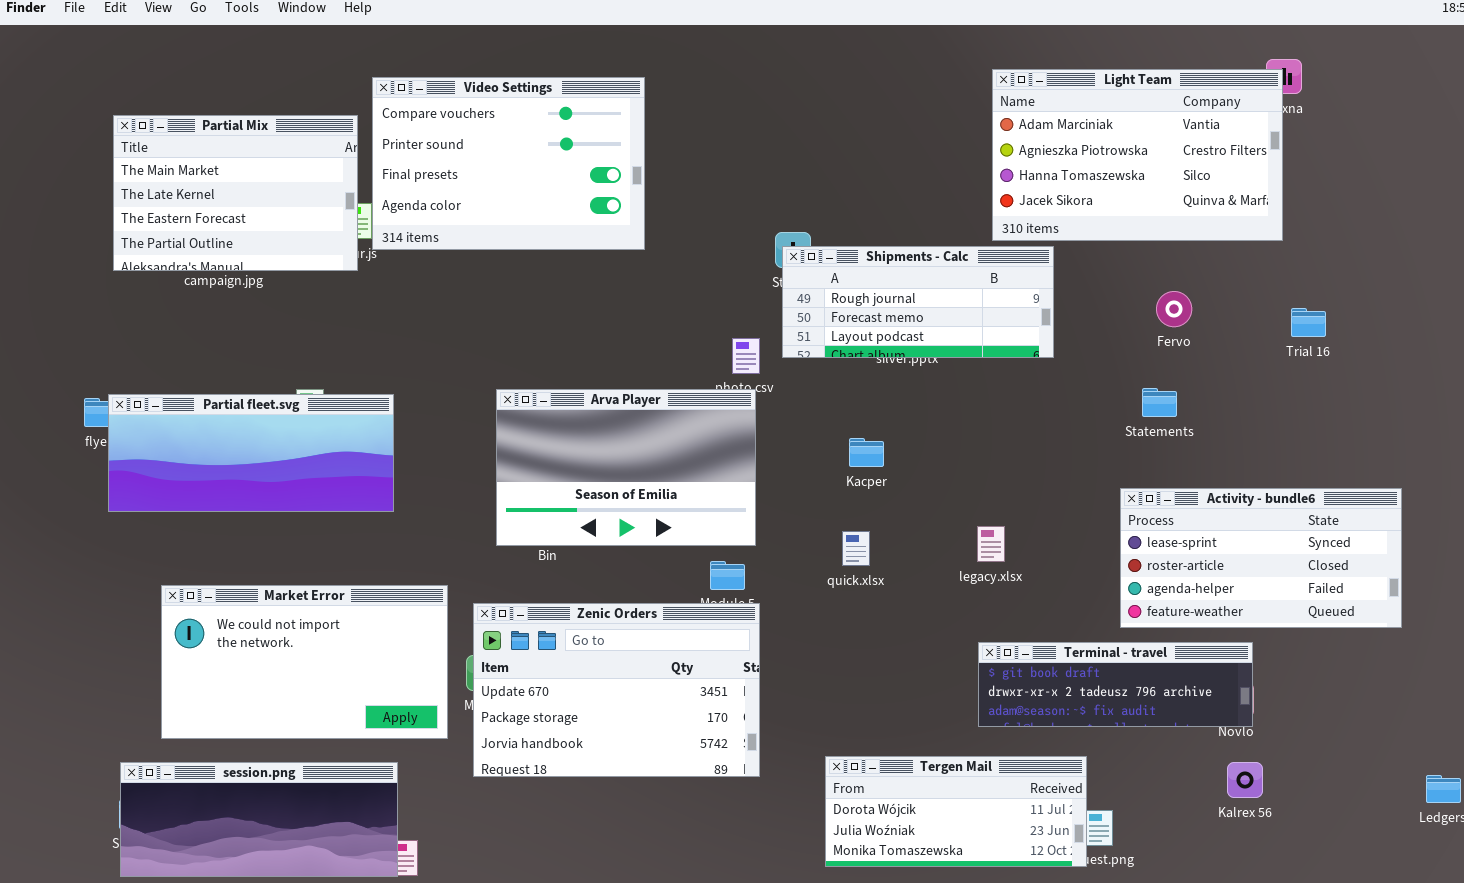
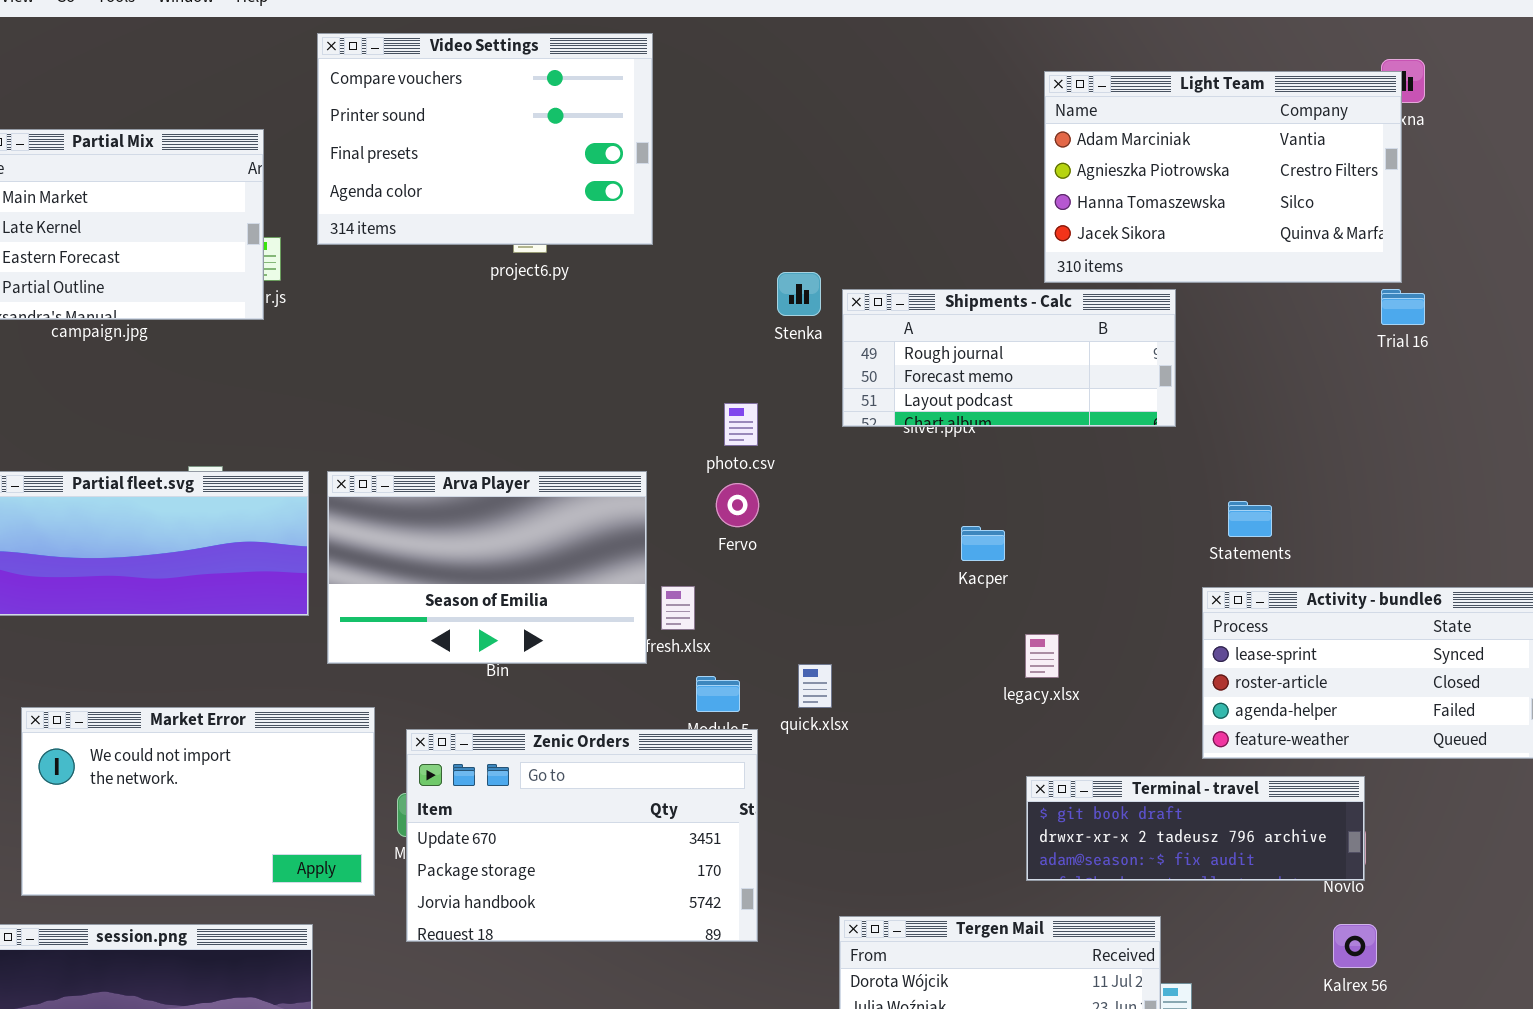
Video Settings: [372,77,645,250] -> [317,33,653,245], moved
Shipments - Calc: [782,246,1054,358] -> [842,289,1176,427], moved
Fervo: [1156,291,1192,327] -> [716,483,759,527], moved
Trial 16: [1291,308,1326,337] -> [1381,289,1425,325], moved
Statements: [1142,388,1177,417] -> [1228,501,1272,537], moved
Arva Player: [496,389,756,546] -> [327,471,647,664], moved
Kacper: [849,438,884,467] -> [961,526,1005,561], moved
quick.xlsx: [842,531,870,566] -> [798,664,832,708], moved

